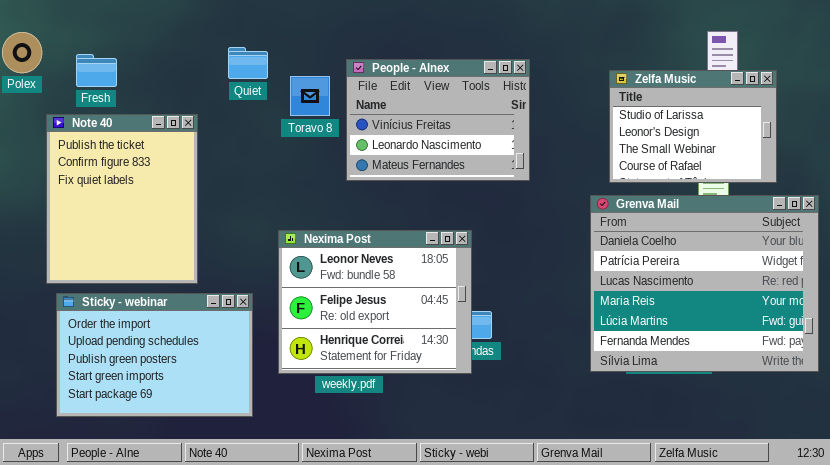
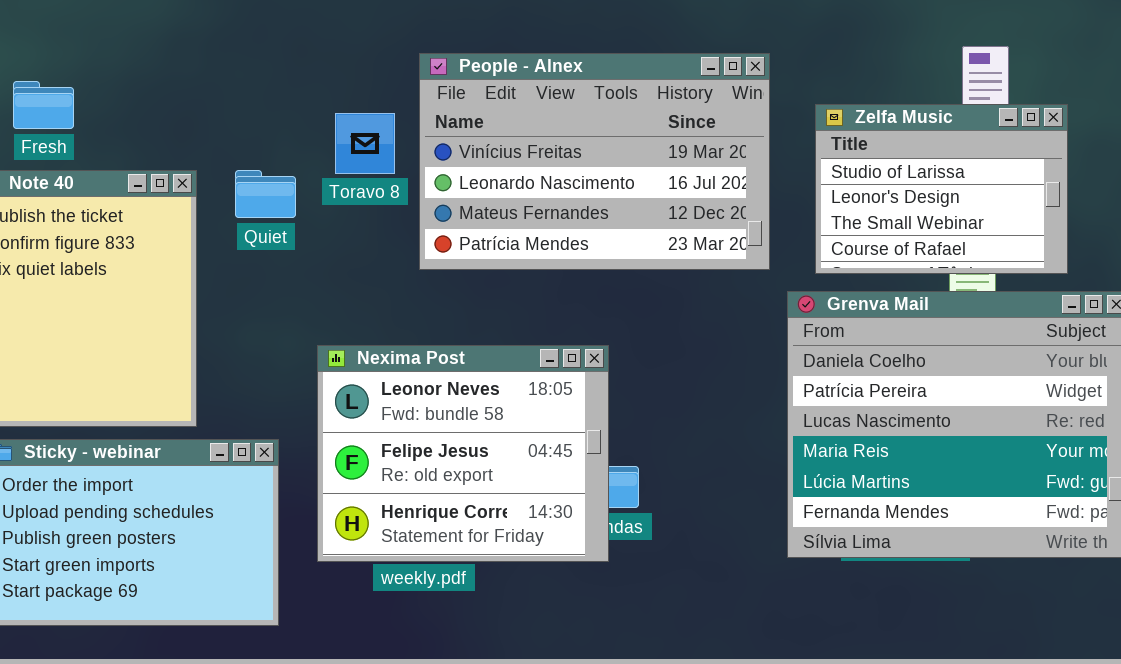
Quiet: [228,47,268,79] -> [235,170,296,218], moved
People - Alnex: [346,59,530,181] -> [419,53,770,270], resized

